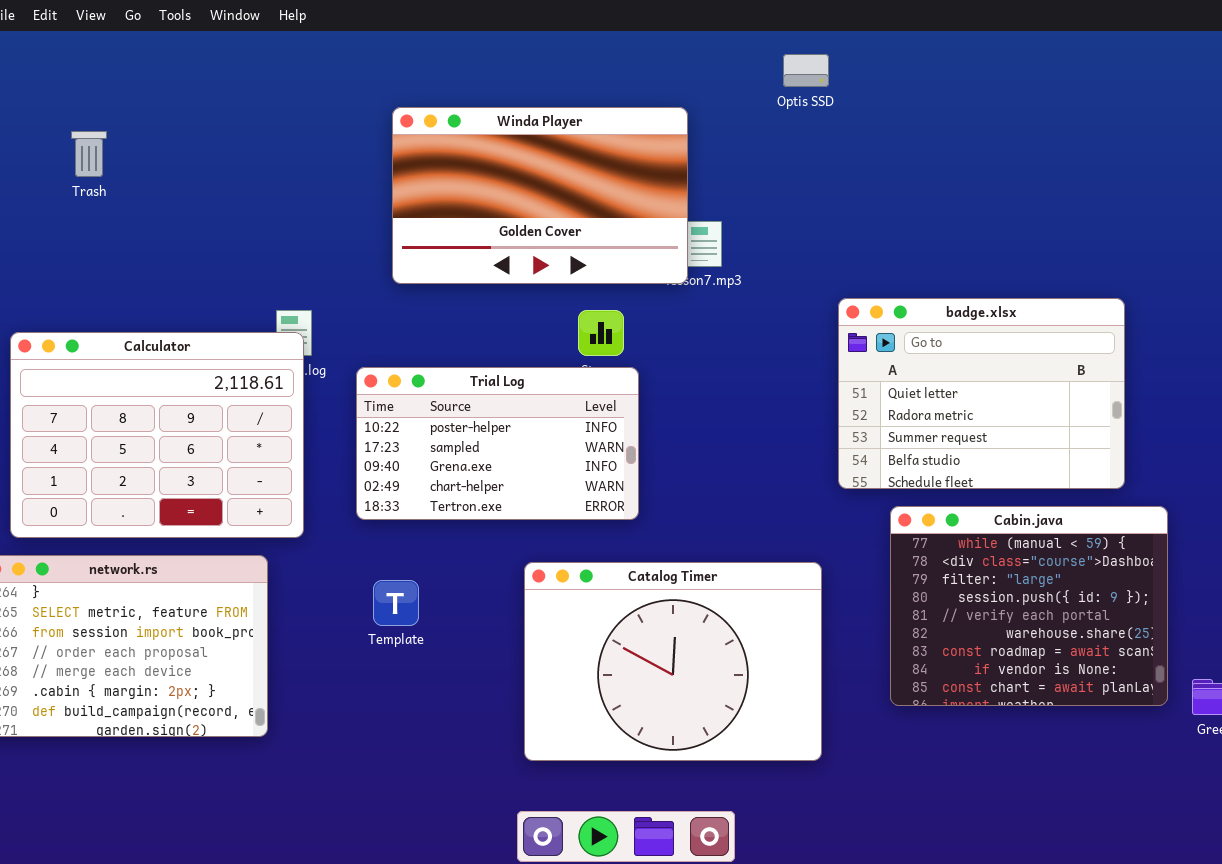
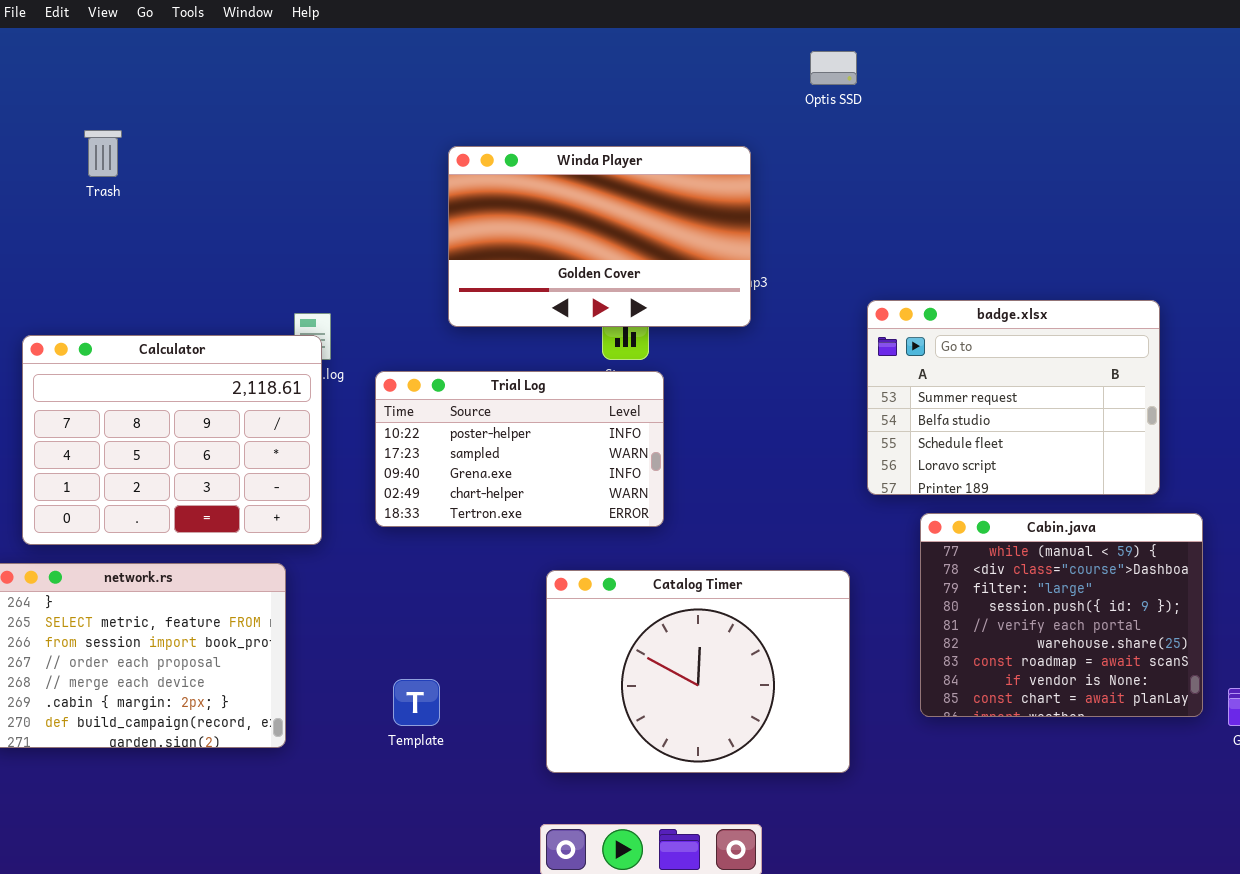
Winda Player: [392,107,688,284] -> [448,146,751,327], moved
badge.xlsx: [838,298,1125,489] -> [867,300,1160,495], scrolled down 2 rows
Template: [373,580,419,626] -> [393,679,440,726], moved

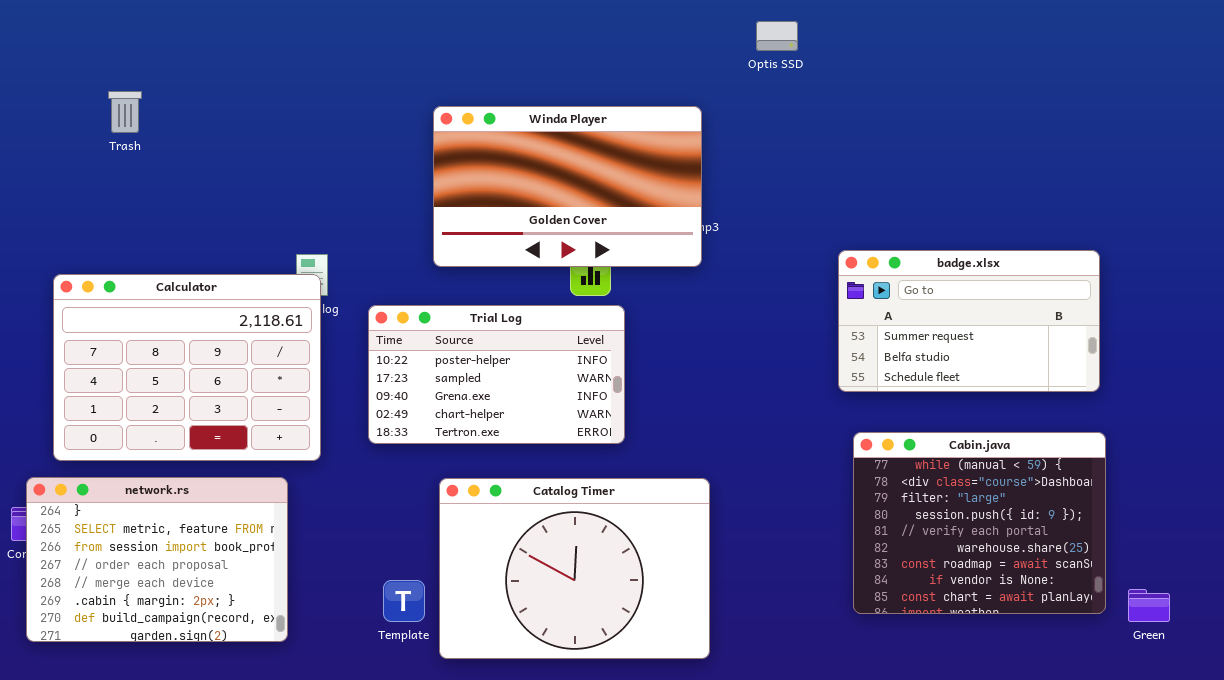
badge.xlsx: [867,300,1160,495] -> [838,250,1100,392], moved, resized
Catalog Timer: [546,570,850,773] -> [439,478,710,659], moved

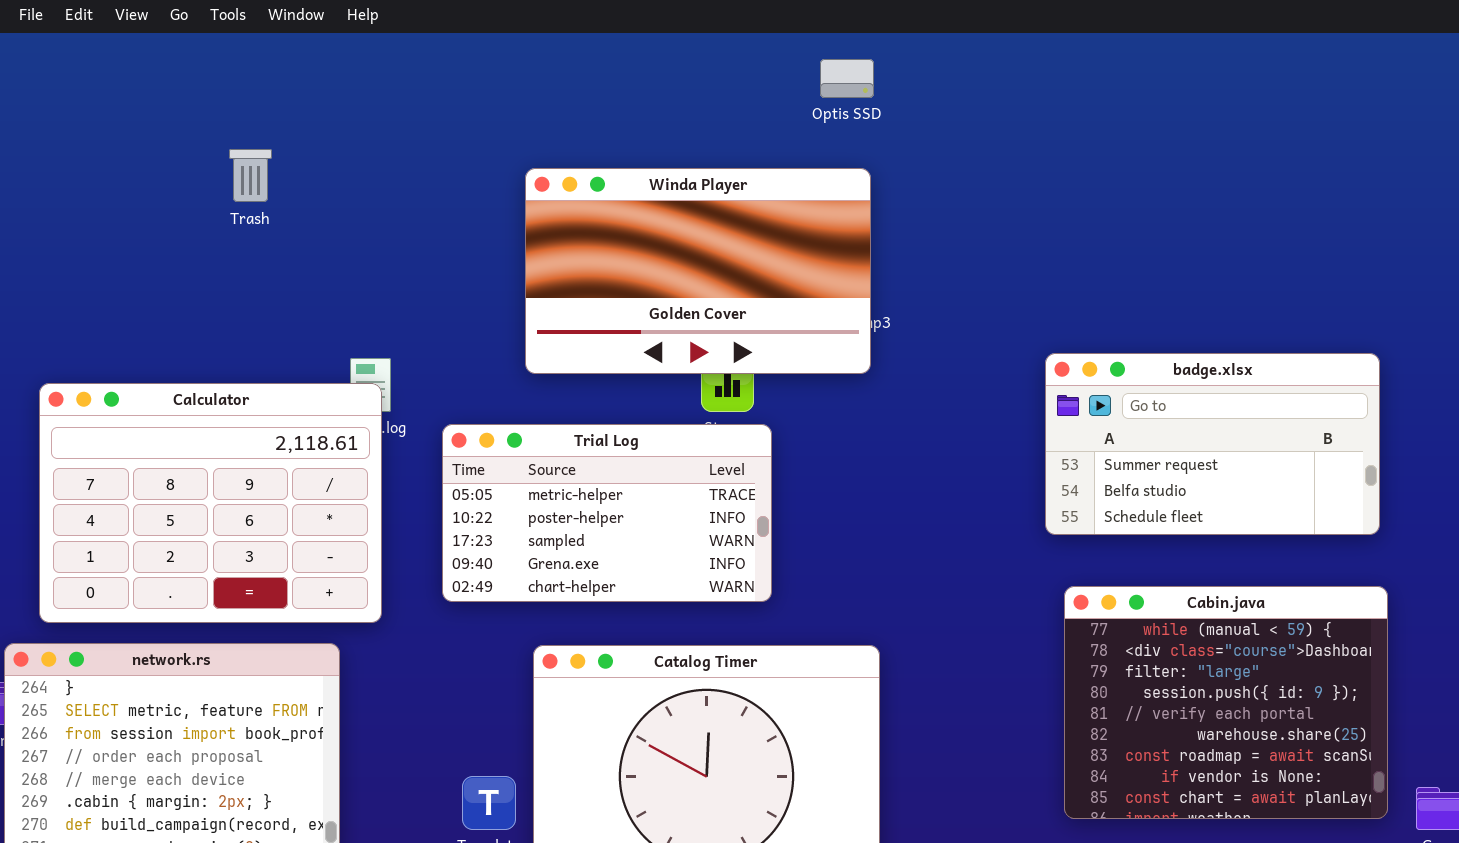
Optis SSD: [756,21,798,51] -> [820,59,874,98], moved
Trash: [108,91,142,133] -> [229,149,272,202], moved
Trial Log: [368,305,625,444] -> [442,424,772,602], scrolled up 1 row

